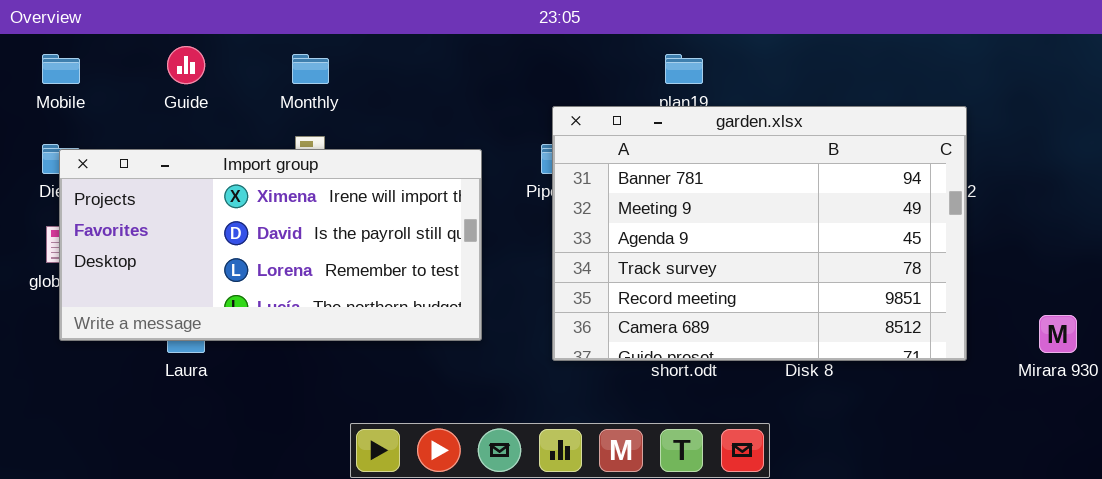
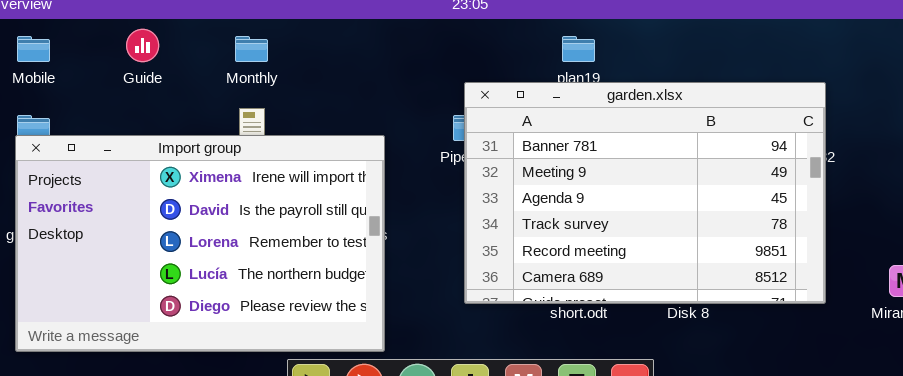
Import group: [59,149,482,341] -> [15,135,385,352], moved, resized

